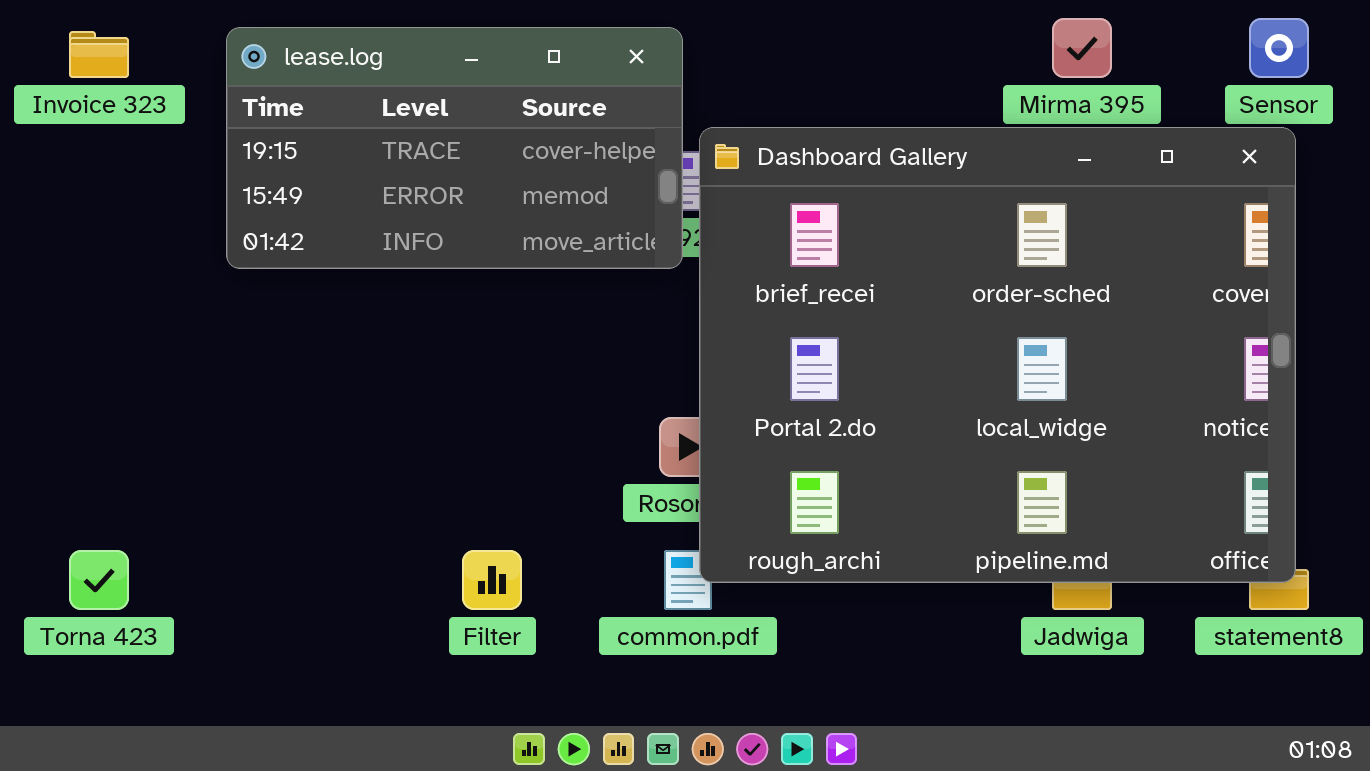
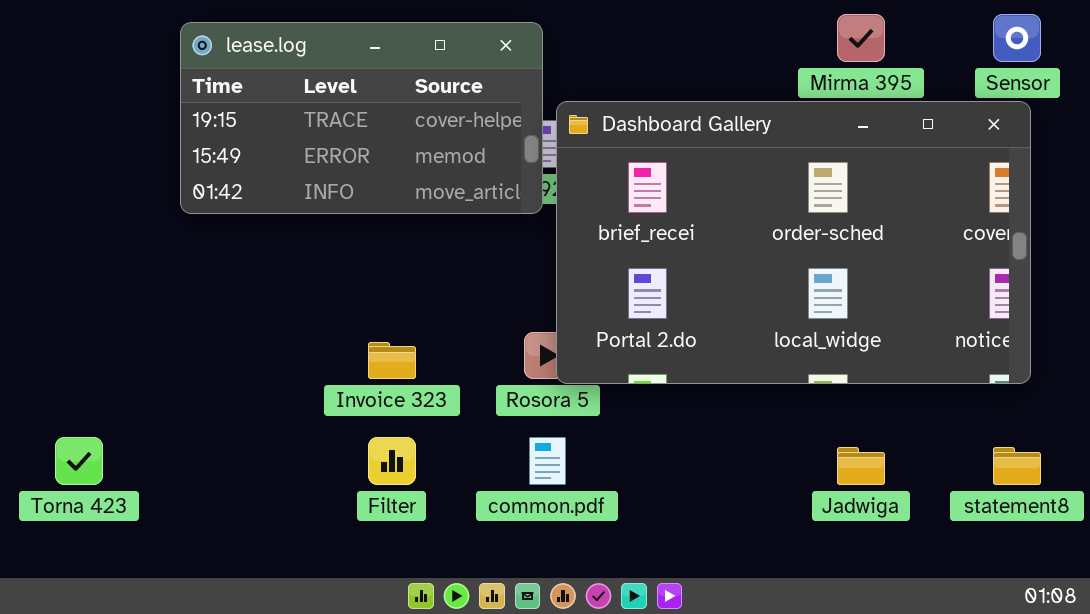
Invoice 323: [69,31,129,78] -> [368,342,416,379], moved
Dashboard Gallery: [699,127,1296,583] -> [556,101,1031,384], resized

